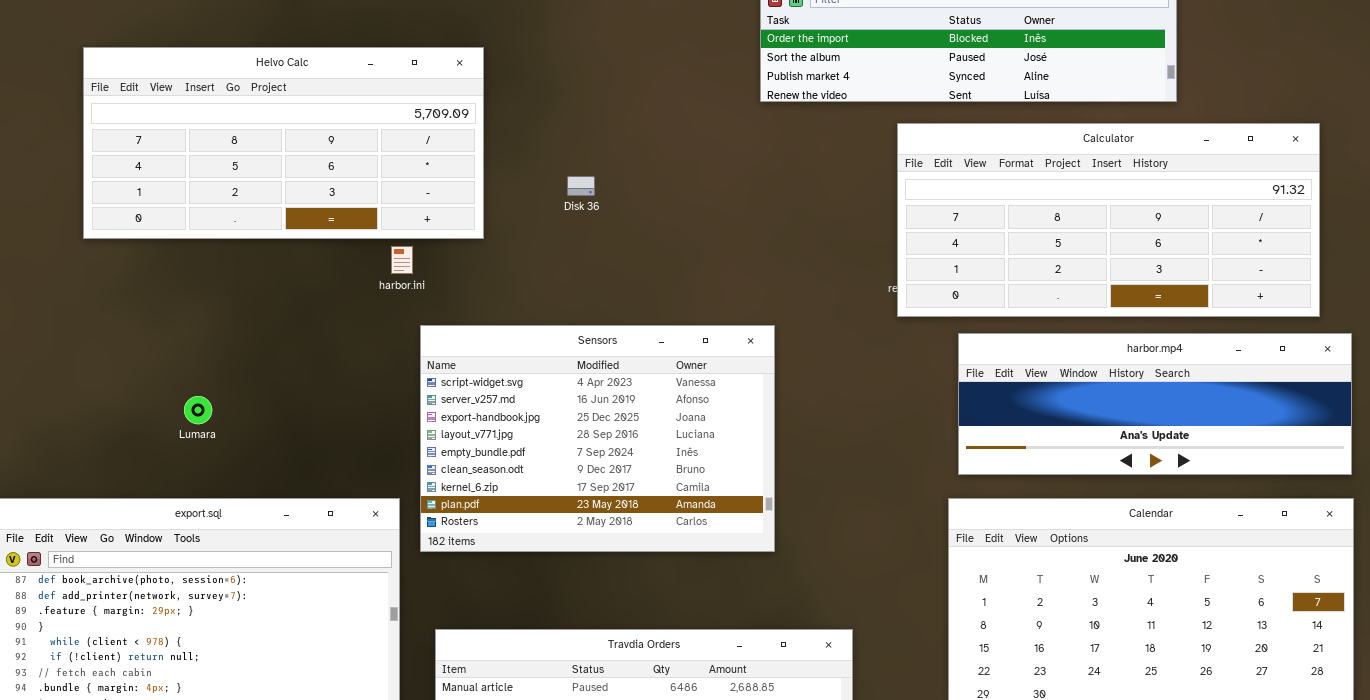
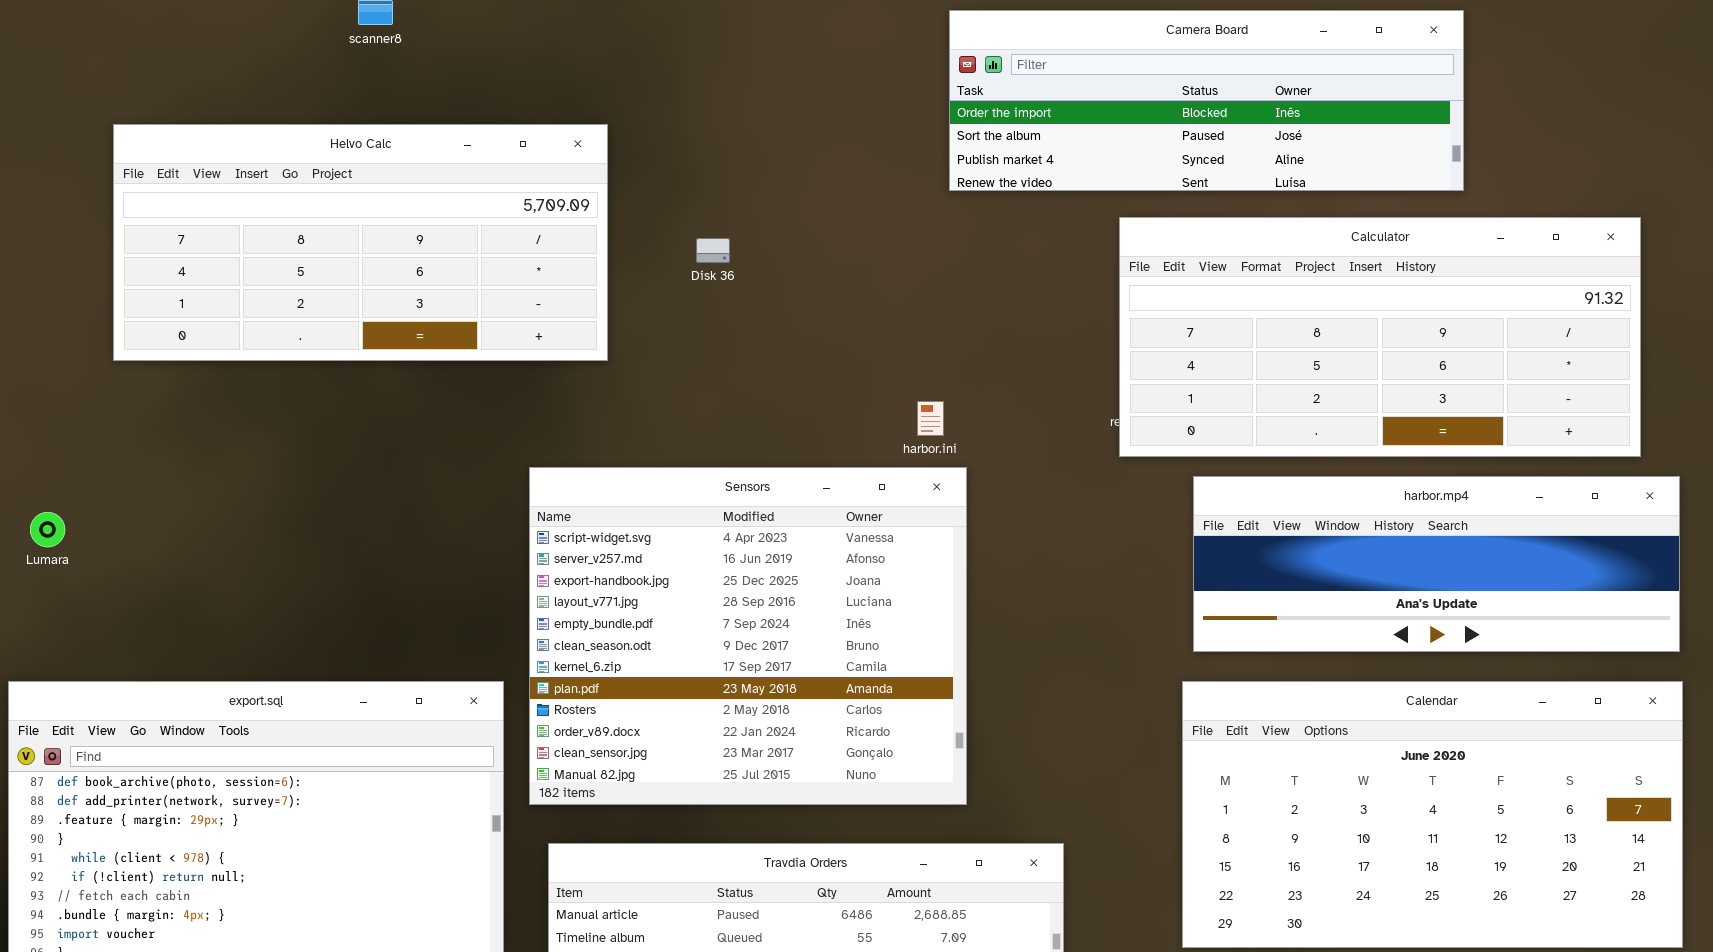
Disk 36: [567,176,595,196] -> [696,238,730,263], moved
harbor.ini: [391,246,413,274] -> [917,401,944,436], moved
Sensors: [420,325,775,552] -> [529,467,967,805], resized
Lumara: [184,396,212,424] -> [30,512,65,547], moved

